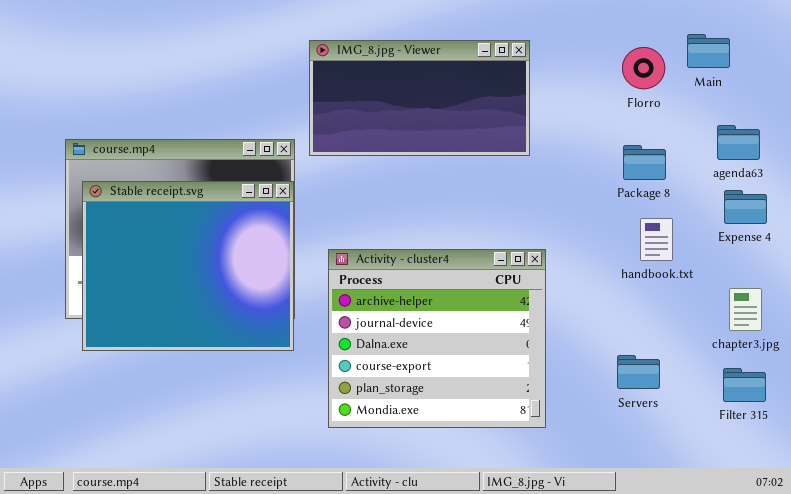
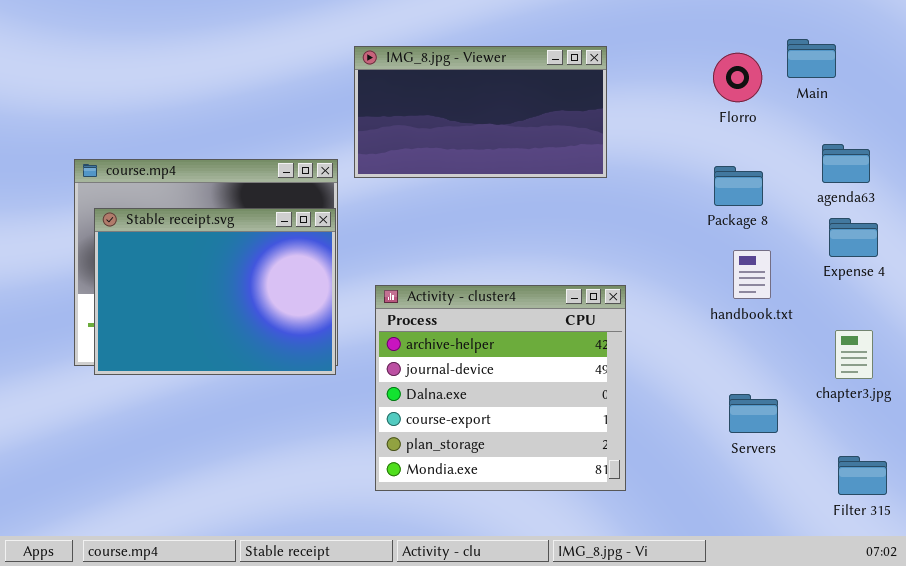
Stable receipt.svg: [82,181,294,351] -> [94,208,336,375], resized
Servers: [617,355,660,389] -> [729,394,778,433], moved
Filter 315: [723,368,766,402] -> [838,456,887,495], moved

